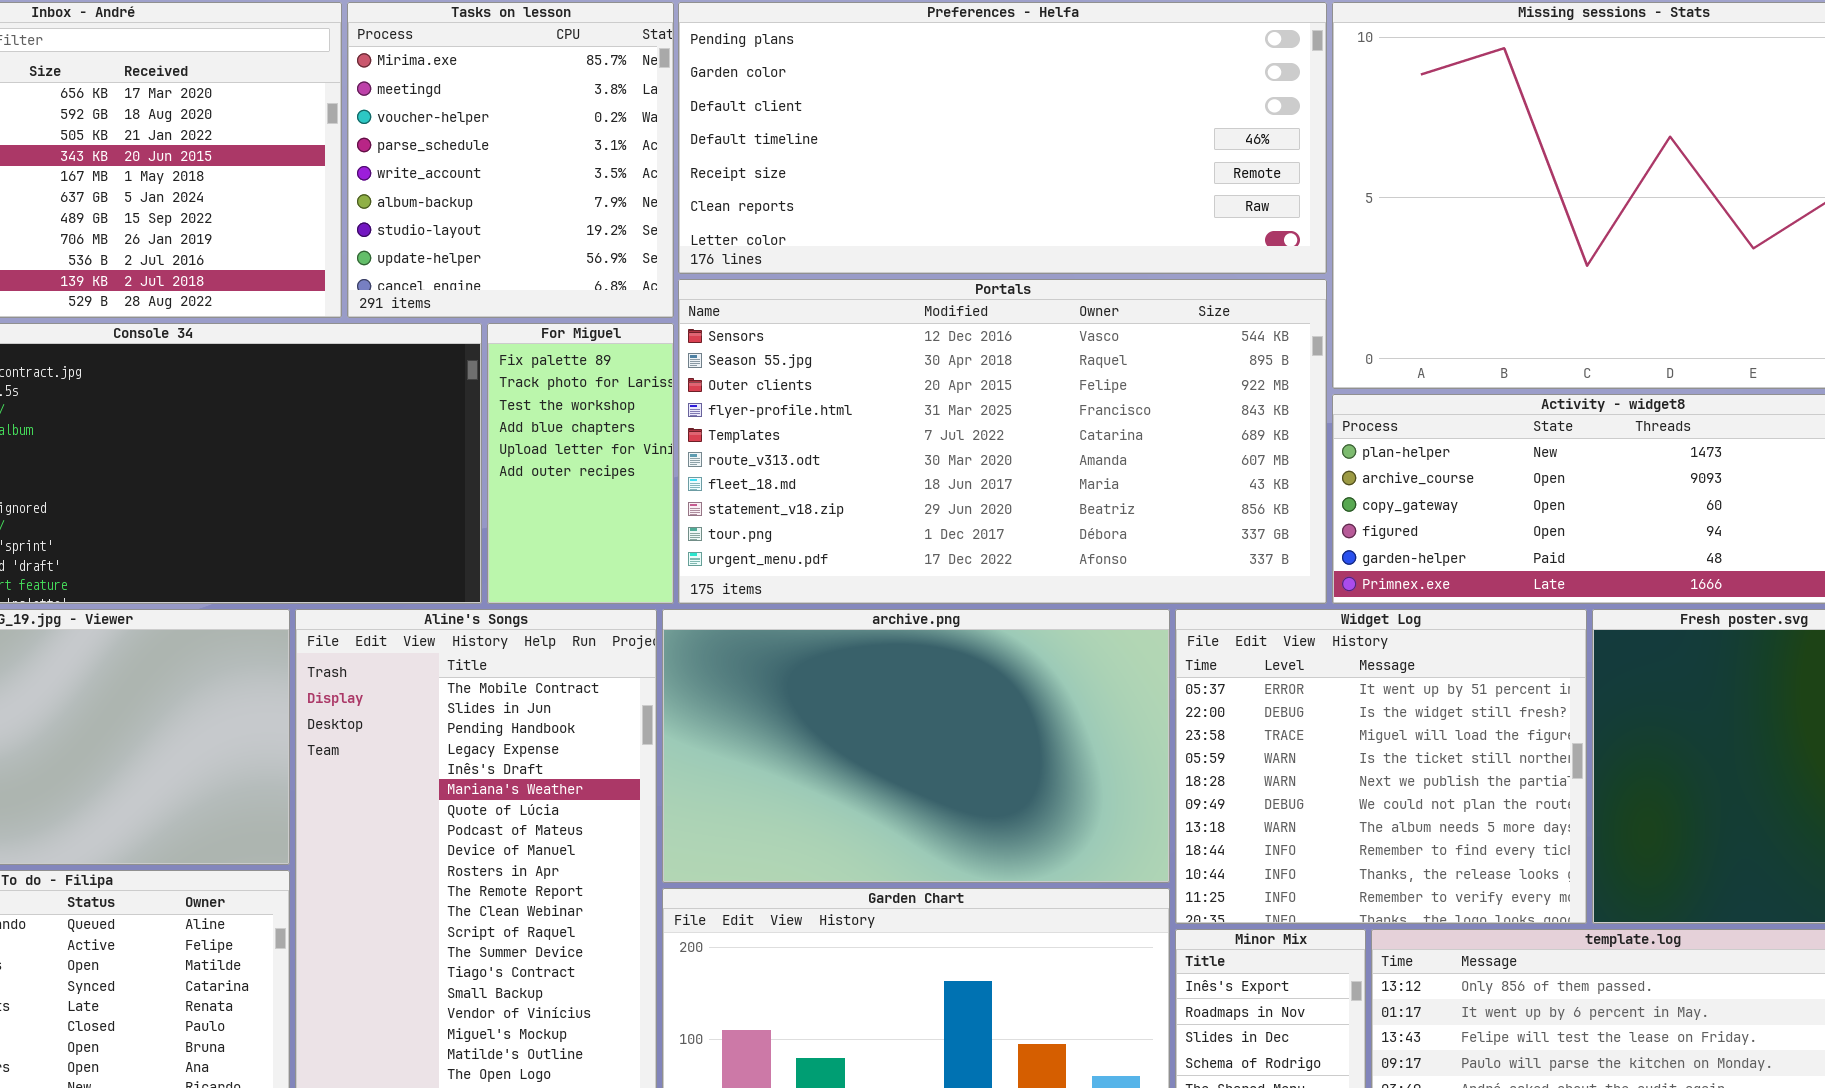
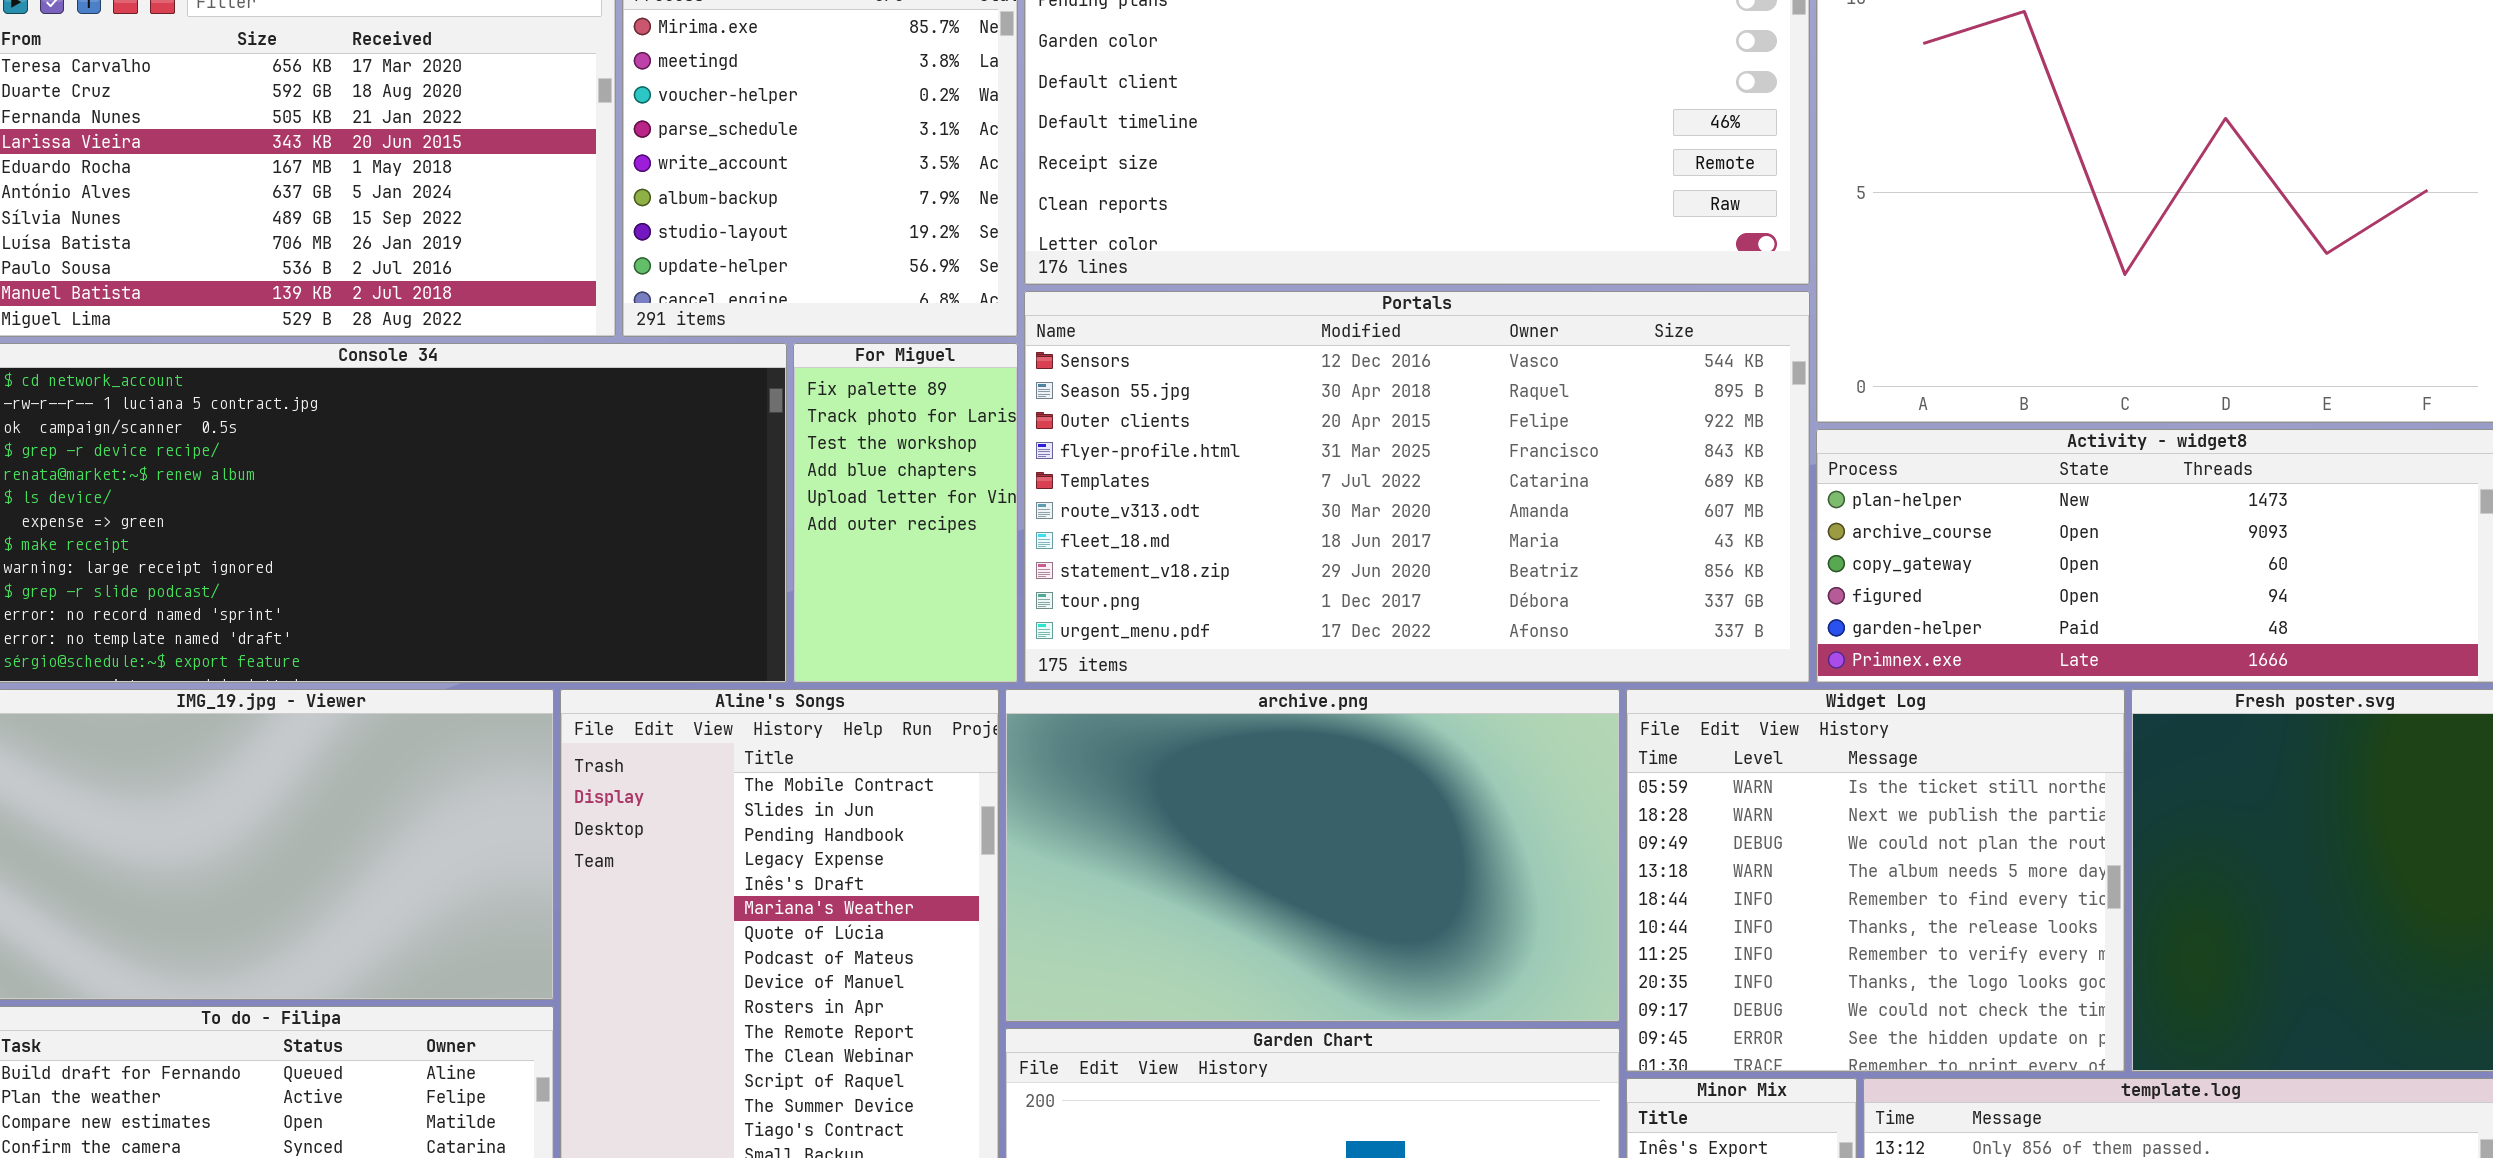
Widget Log: [1175,609,1587,924] -> [1626,689,2125,1072], scrolled down 3 rows

